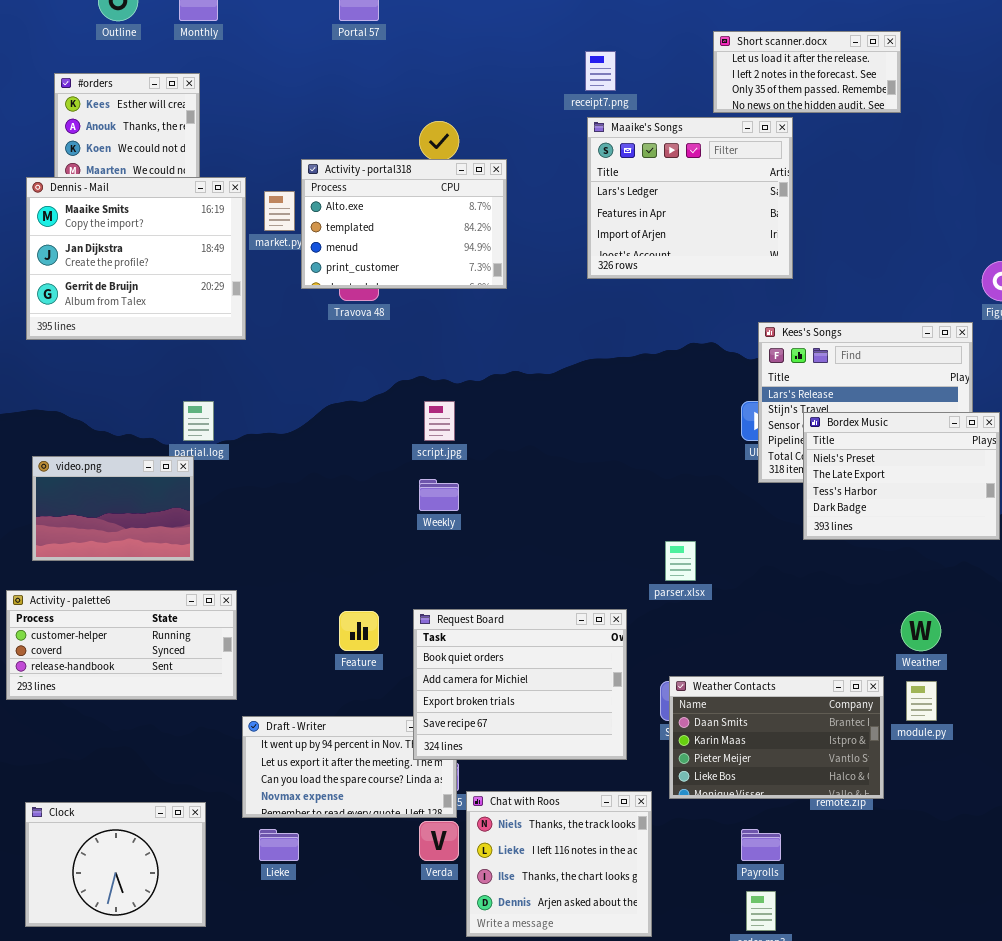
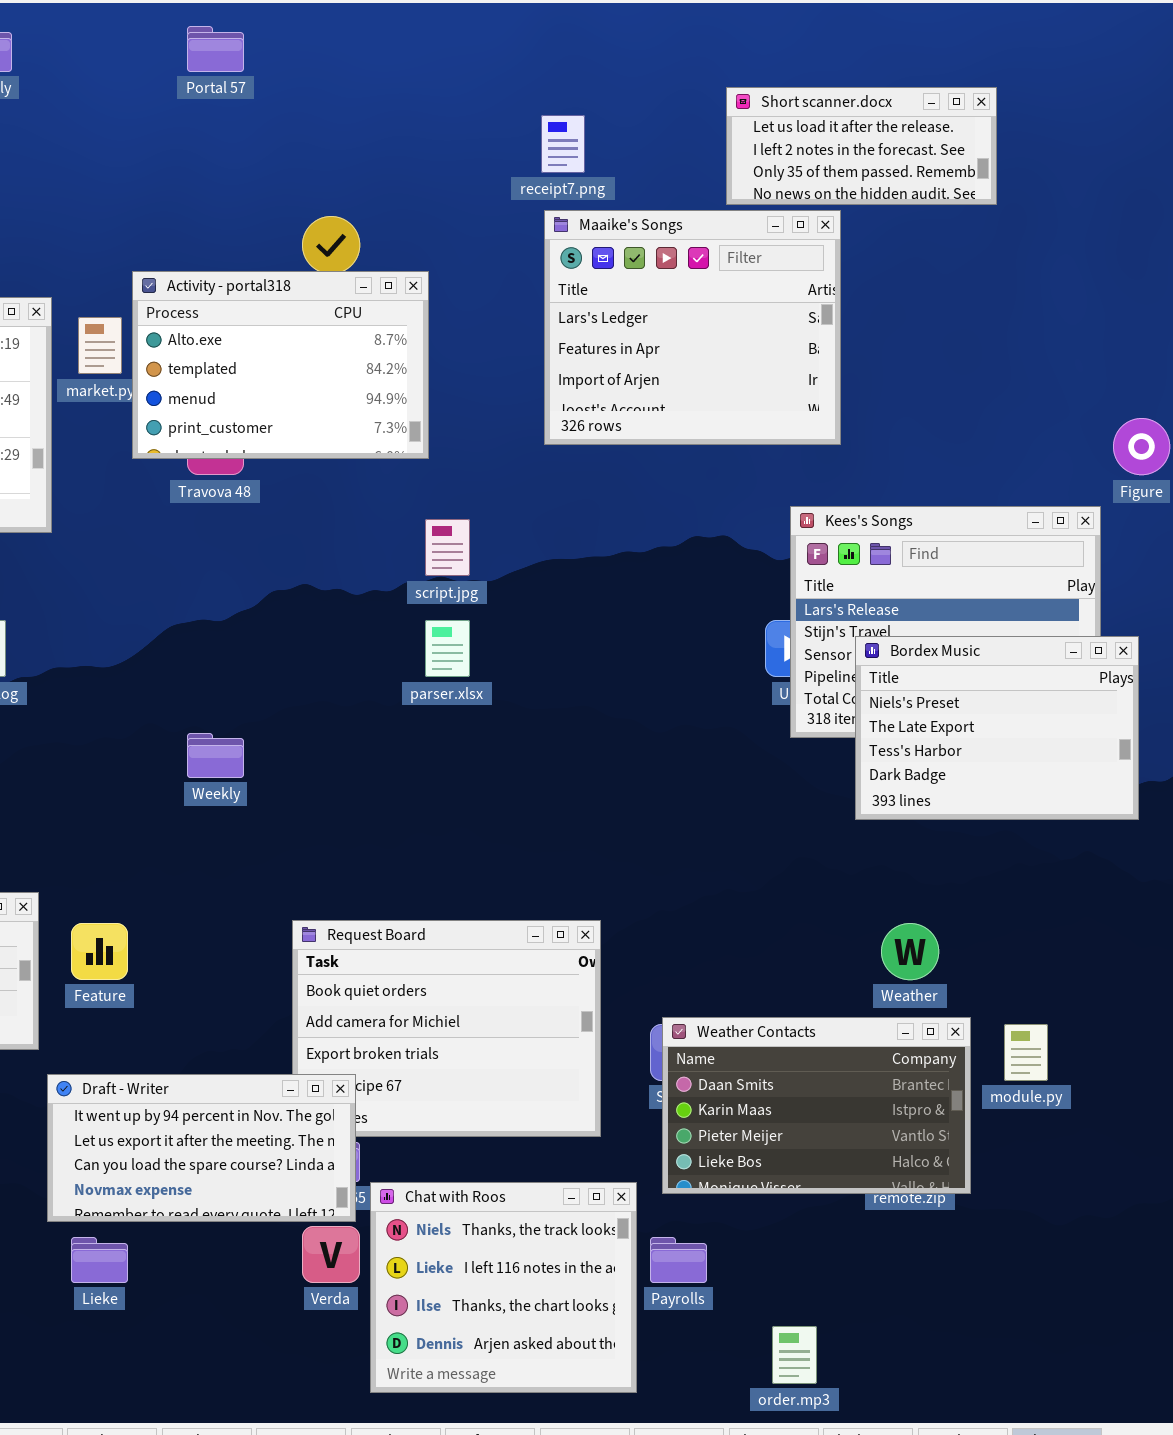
script.jpg: [424,401,455,441] -> [425,519,470,576], moved
Weekly: [419,479,459,511] -> [187,733,244,778], moved
parser.xlsx: [665,541,696,581] -> [425,620,470,677], moved
Feature: [339,611,379,651] -> [71,923,128,980], moved
Weather: [901,611,941,651] -> [881,923,939,980], moved
Draft - Writer: [242,716,457,818] -> [47,1074,356,1222], raised
Payrolls: [741,829,781,861] -> [650,1237,707,1283], moved

